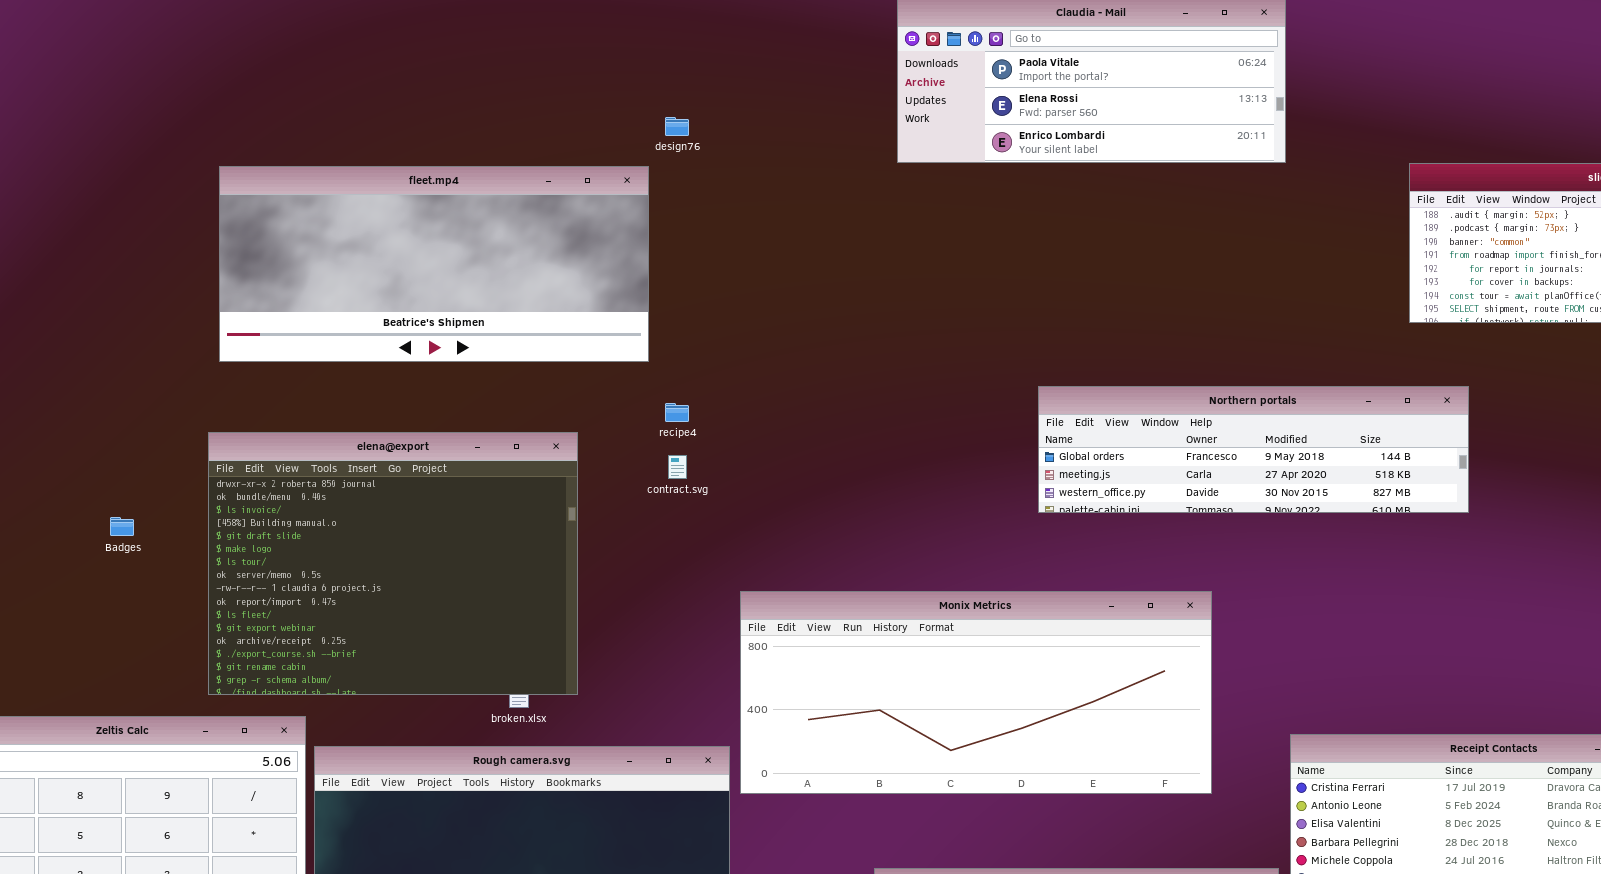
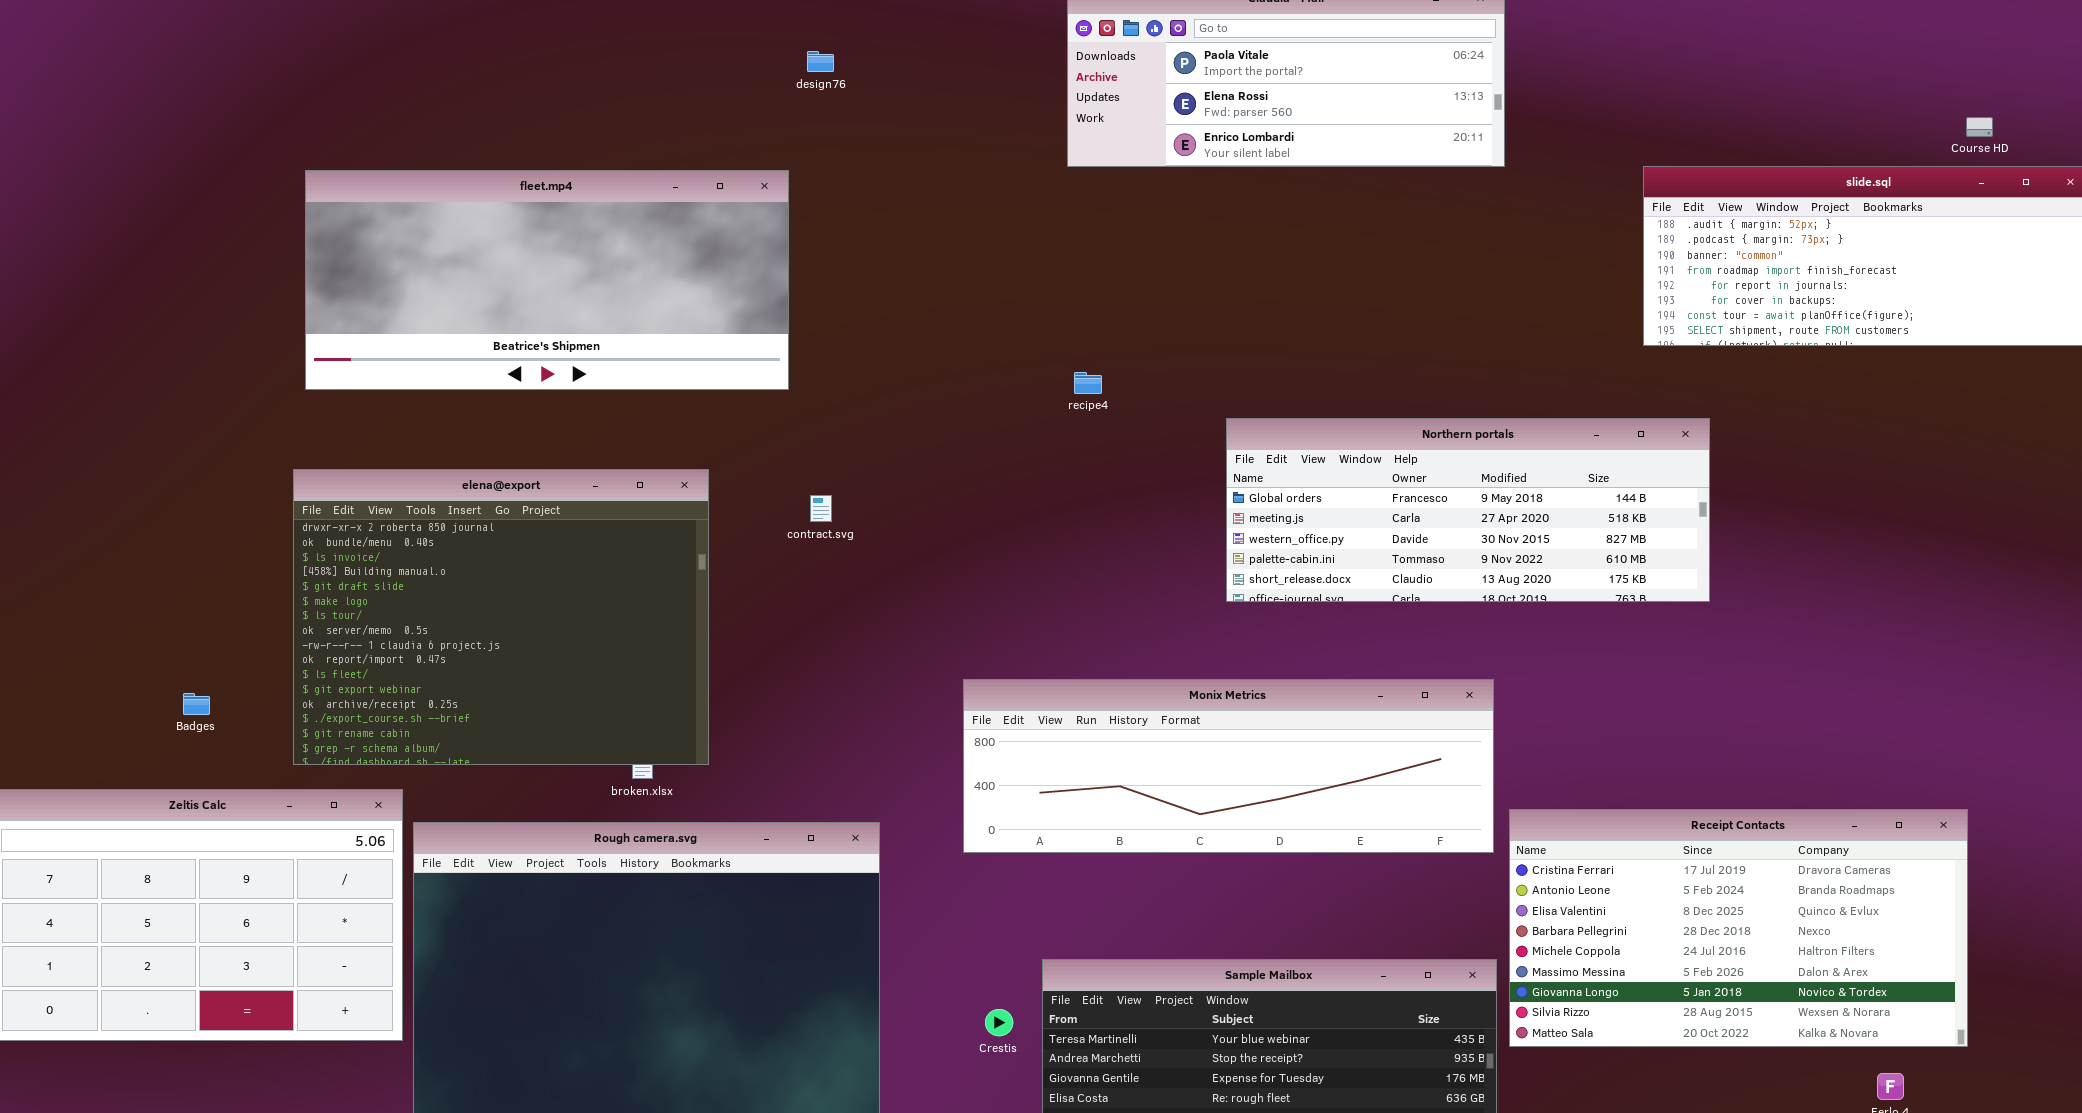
design76: [665,117,689,136] -> [807,51,834,72], moved
Northern portals: [1038,386,1469,513] -> [1226,418,1710,602], resized
recipe4: [665,403,689,422] -> [1074,372,1102,394], moved
Badges: [110,517,134,536] -> [183,693,210,715], moved
Monix Metrics: [740,591,1212,794] -> [963,679,1494,853], moved, resized

